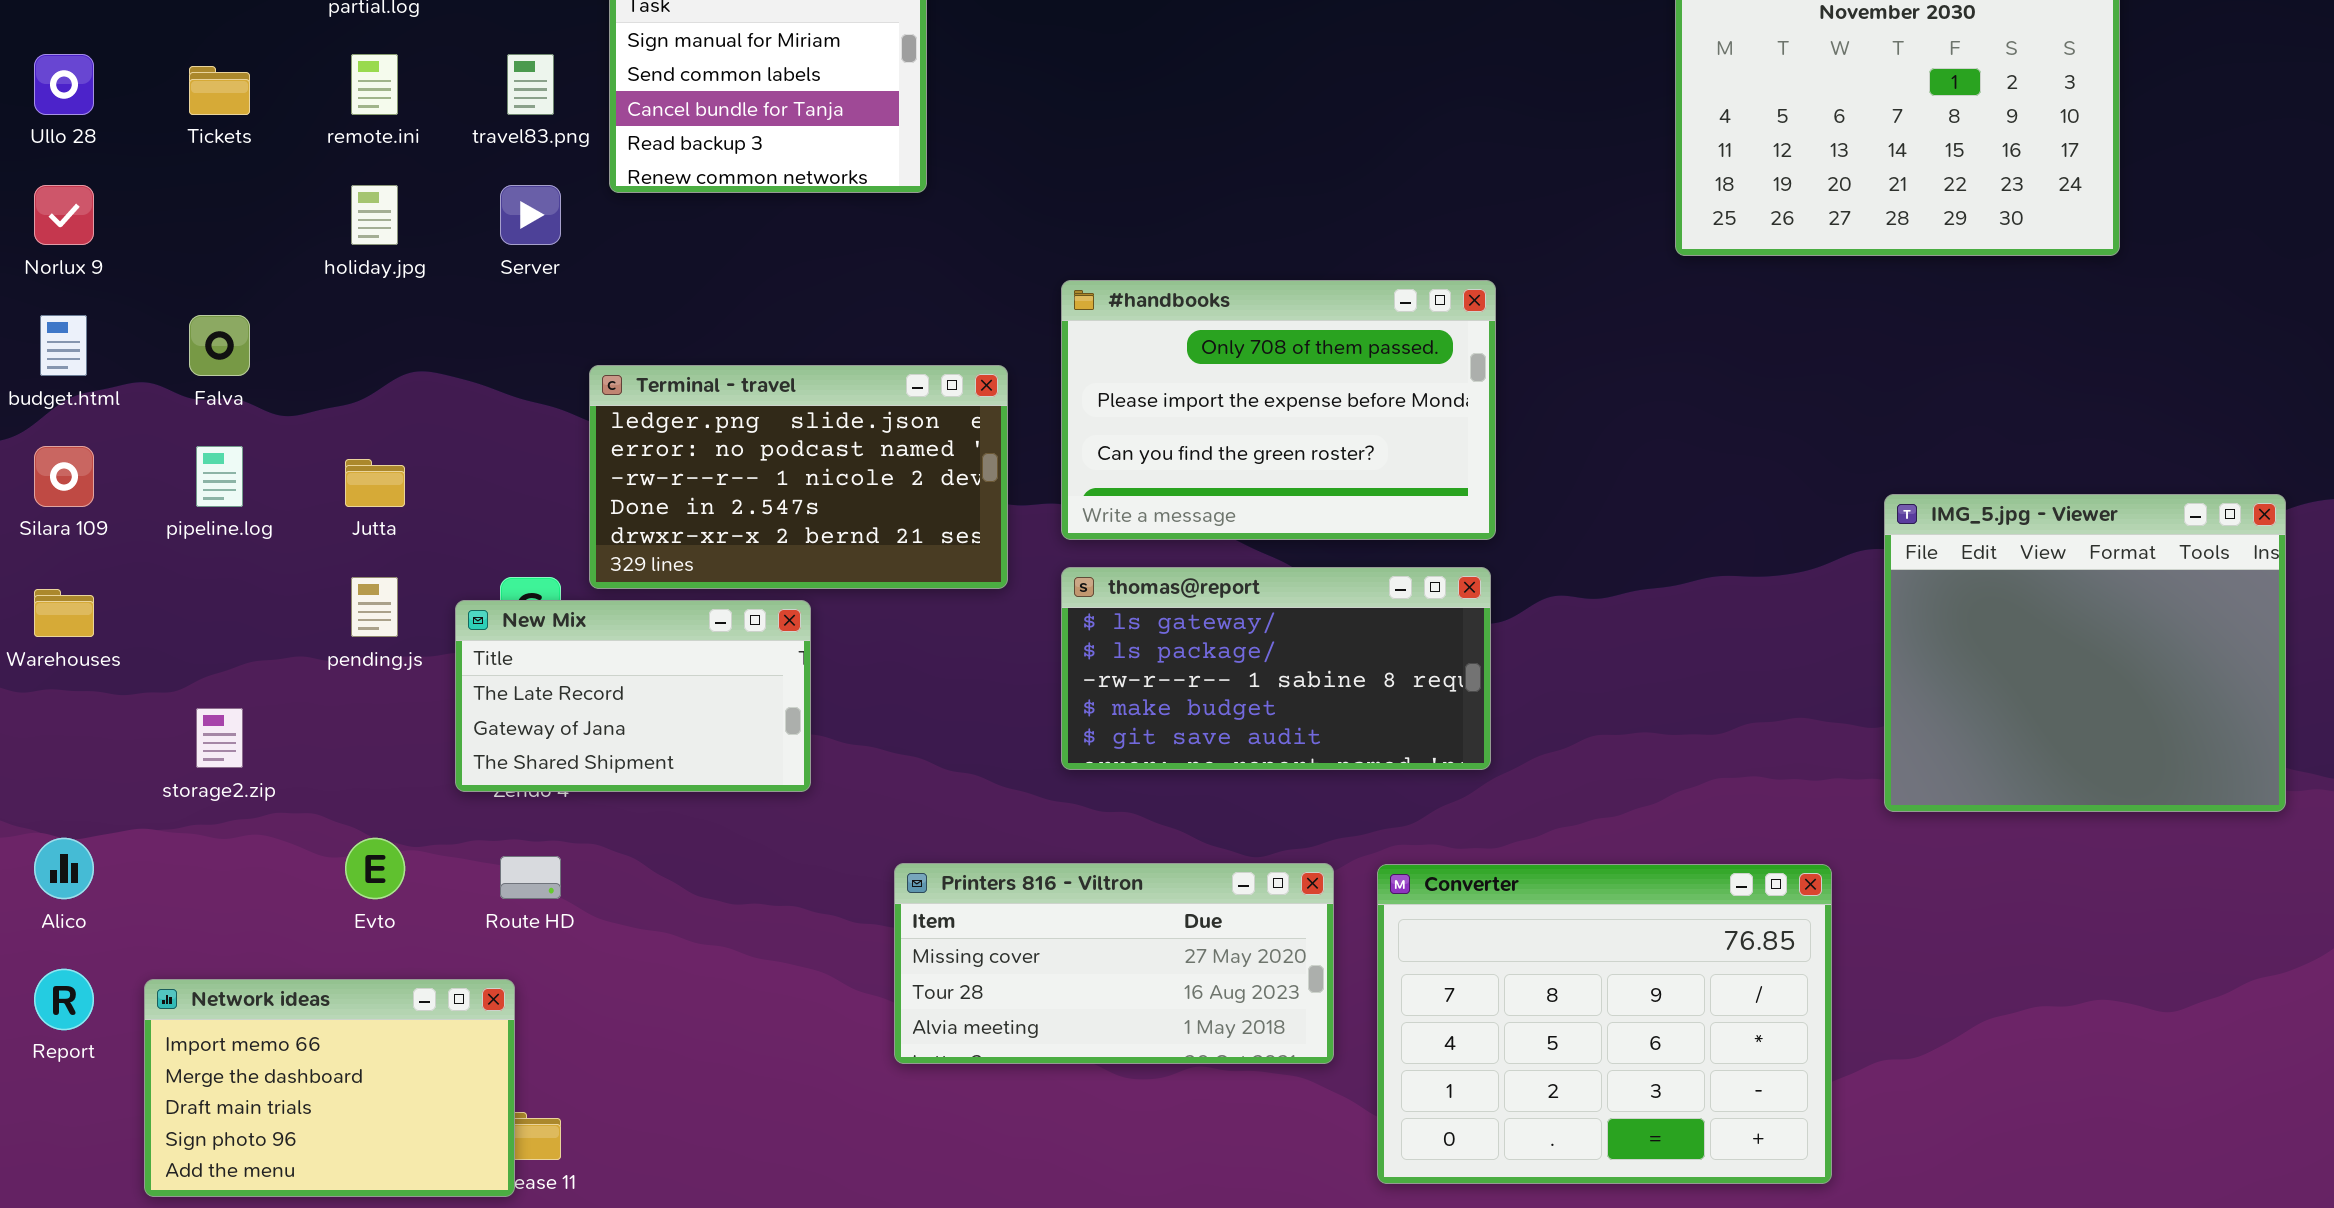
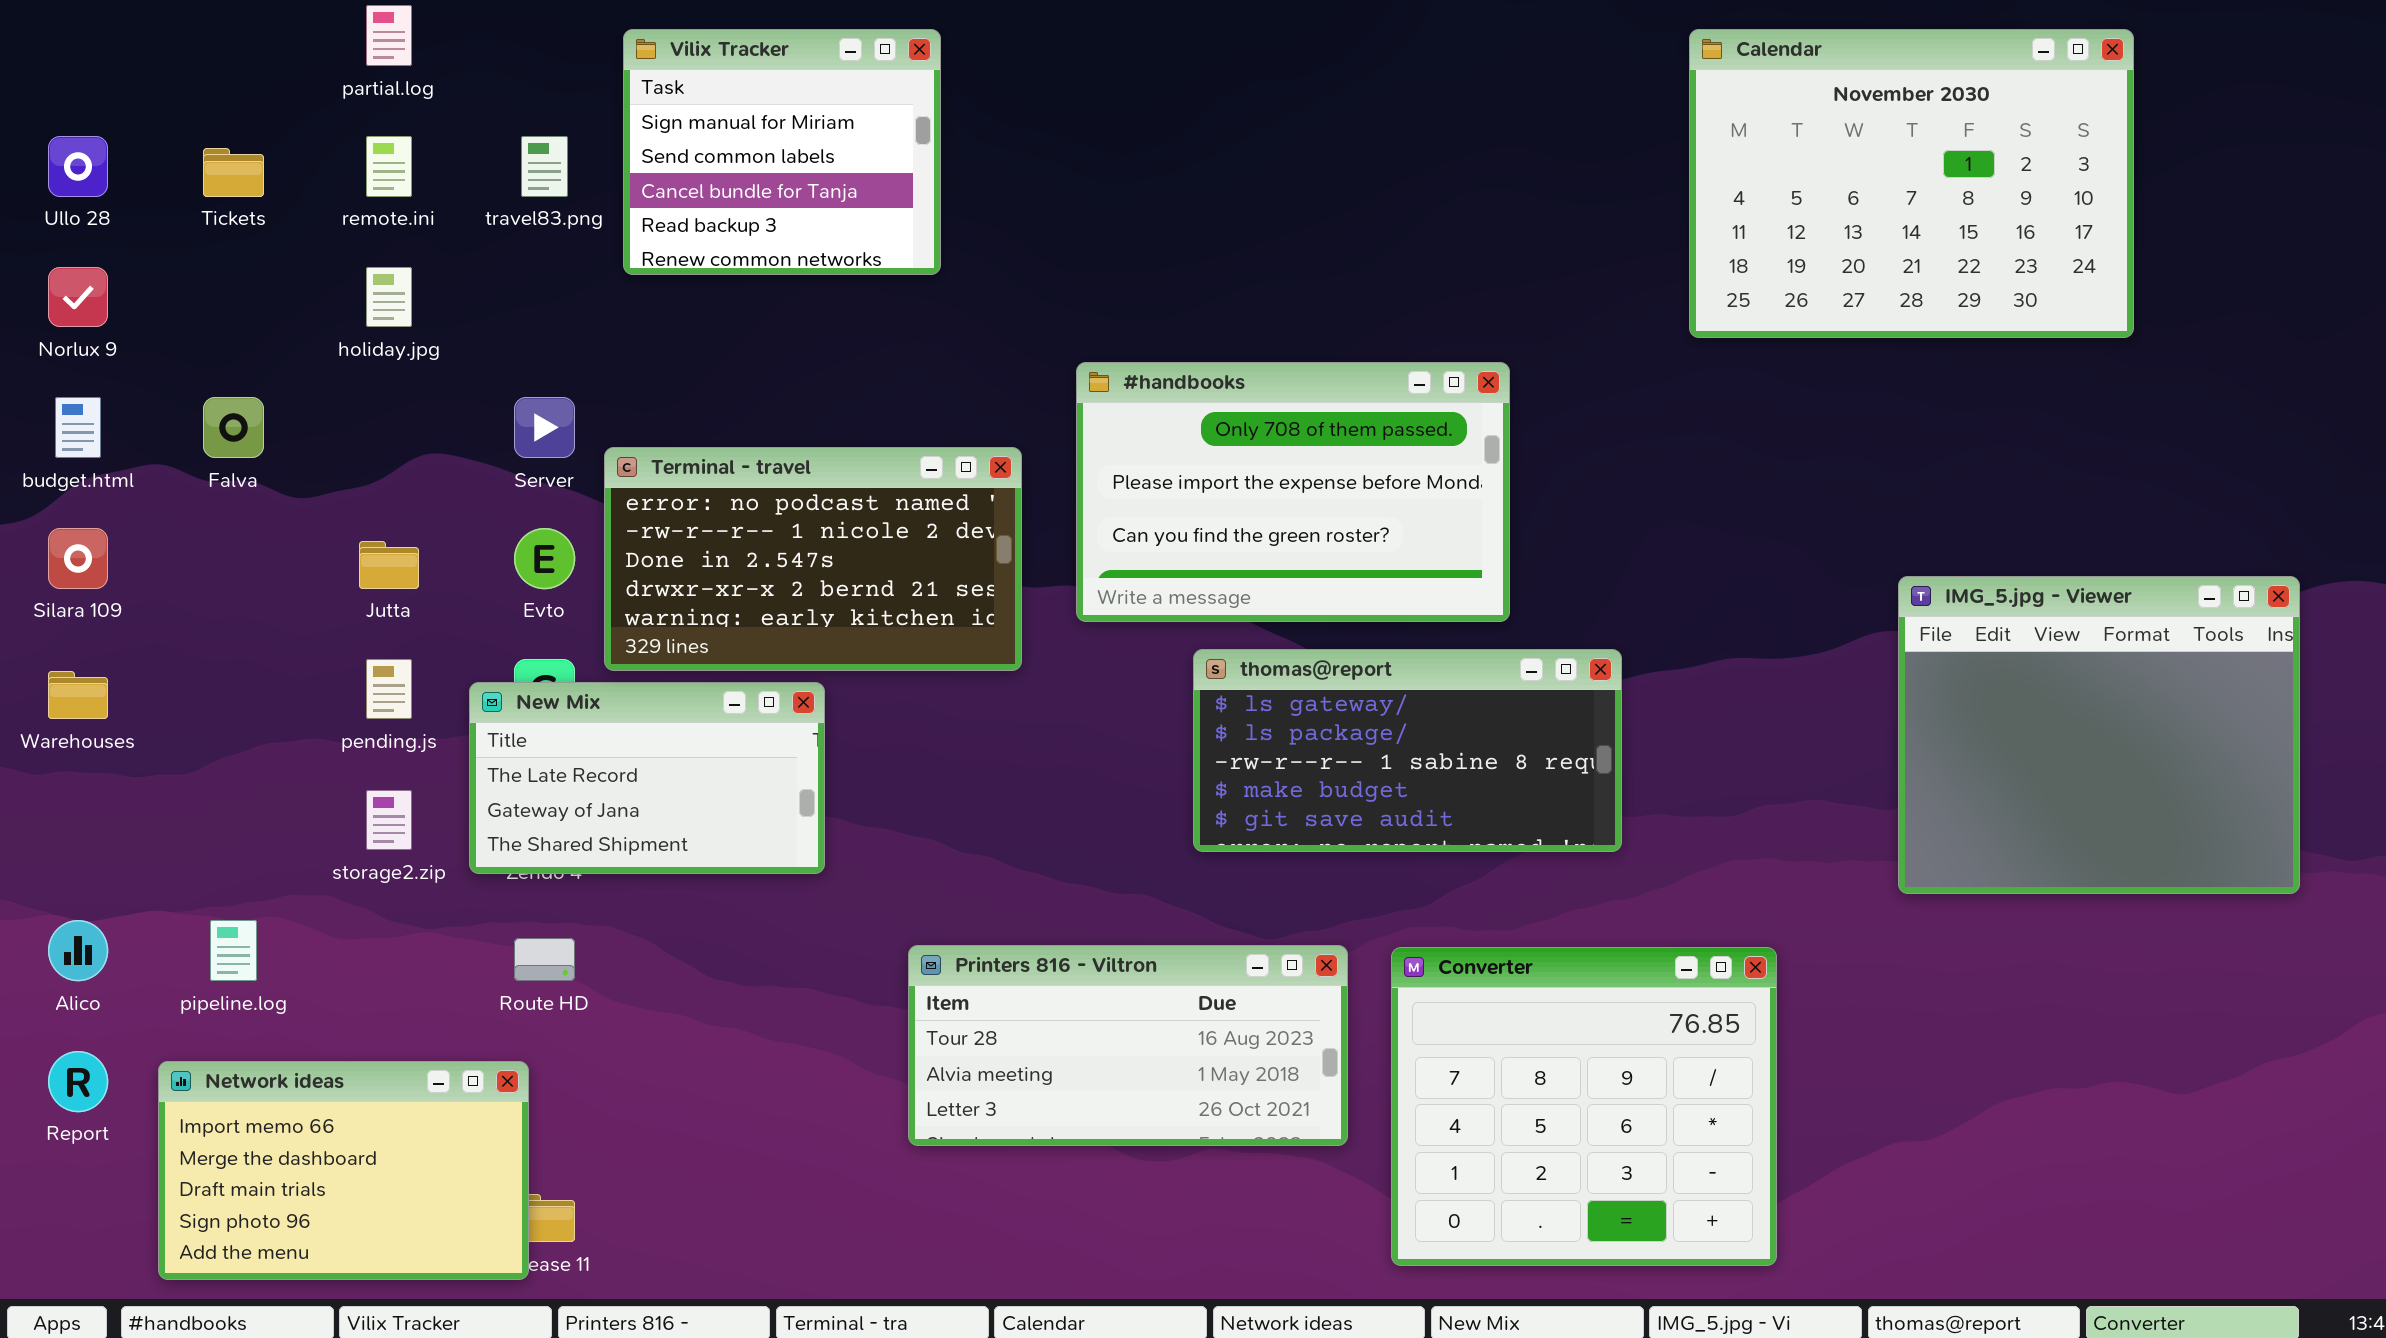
Server: [500,185,561,245] -> [514,397,575,458], moved
Terminal - travel: [589,365,1008,589] -> [604,447,1022,671], scrolled down 1 row
pipeline.log: [196,446,243,507] -> [210,920,257,981], moved
thomas@report: [1061,567,1491,770] -> [1193,649,1622,852], moved
storage2.zip: [196,708,243,768] -> [366,790,412,850], moved
Evto: [345,838,405,899] -> [514,528,575,589], moved
Printers 816 - Viltron: [894,863,1334,1064] -> [908,945,1348,1146], scrolled down 1 row
Converter: [1377,864,1832,1184] -> [1391,947,1777,1266], resized

